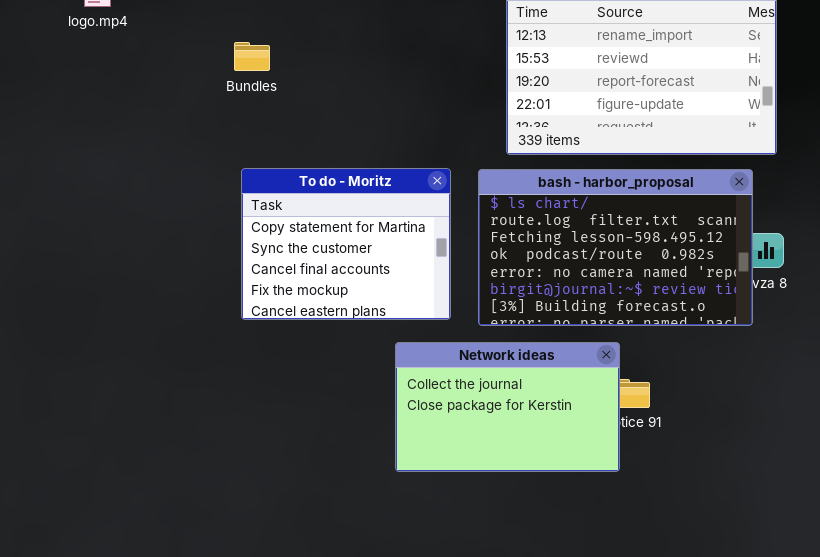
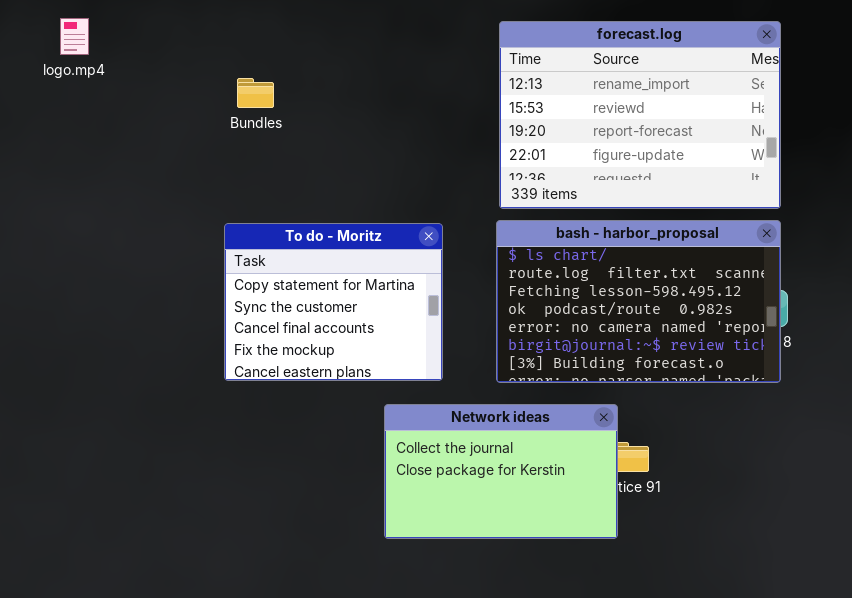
Bundles: [234,42,270,71] -> [237,78,274,108], moved
bash - harbor_proposal: [478,169,753,326] -> [496,220,781,383], moved

